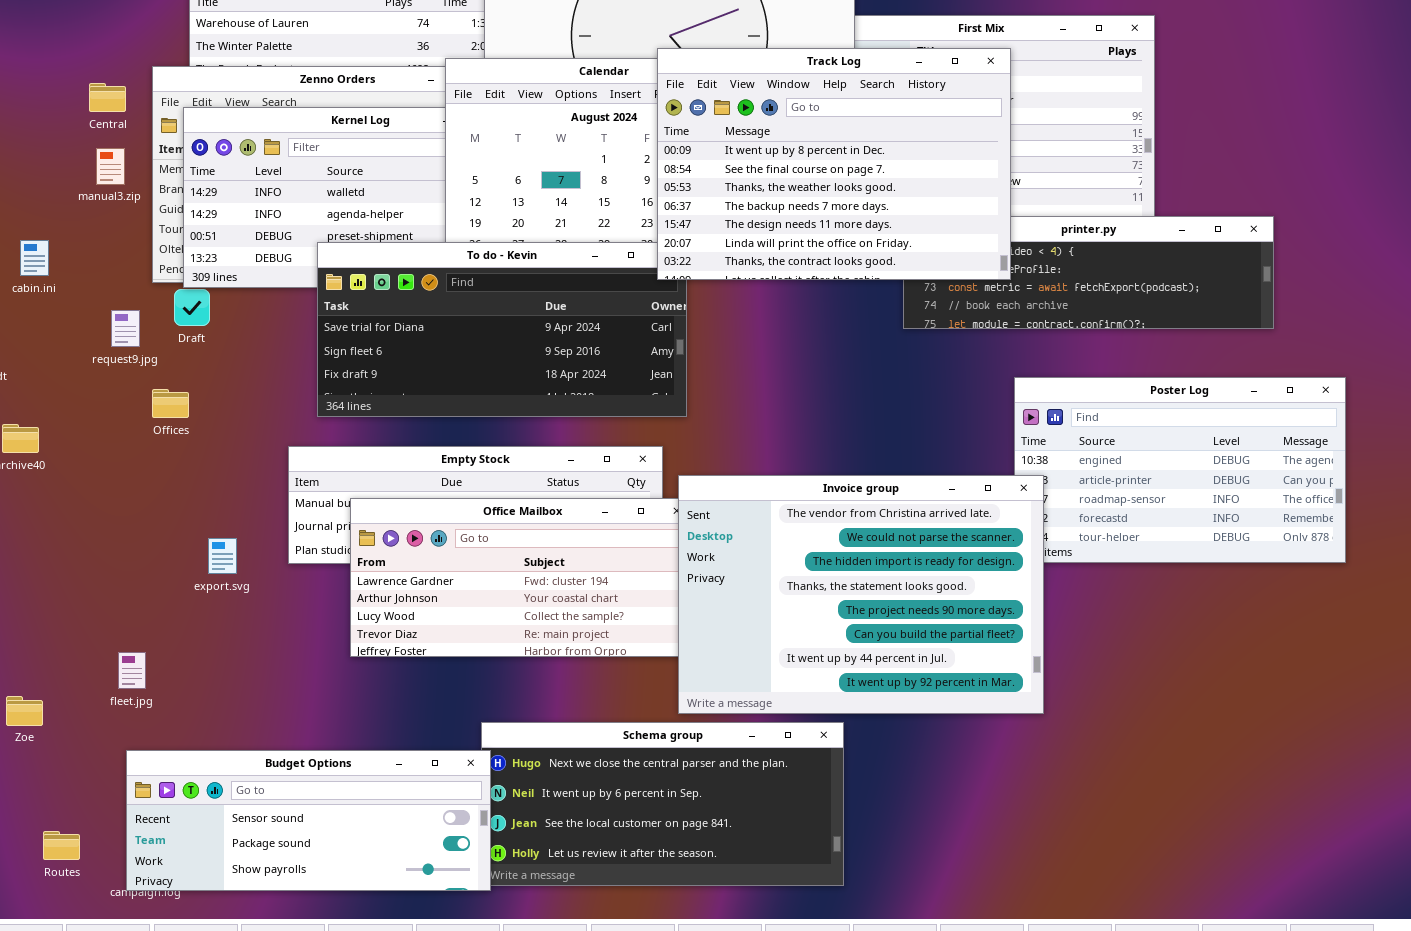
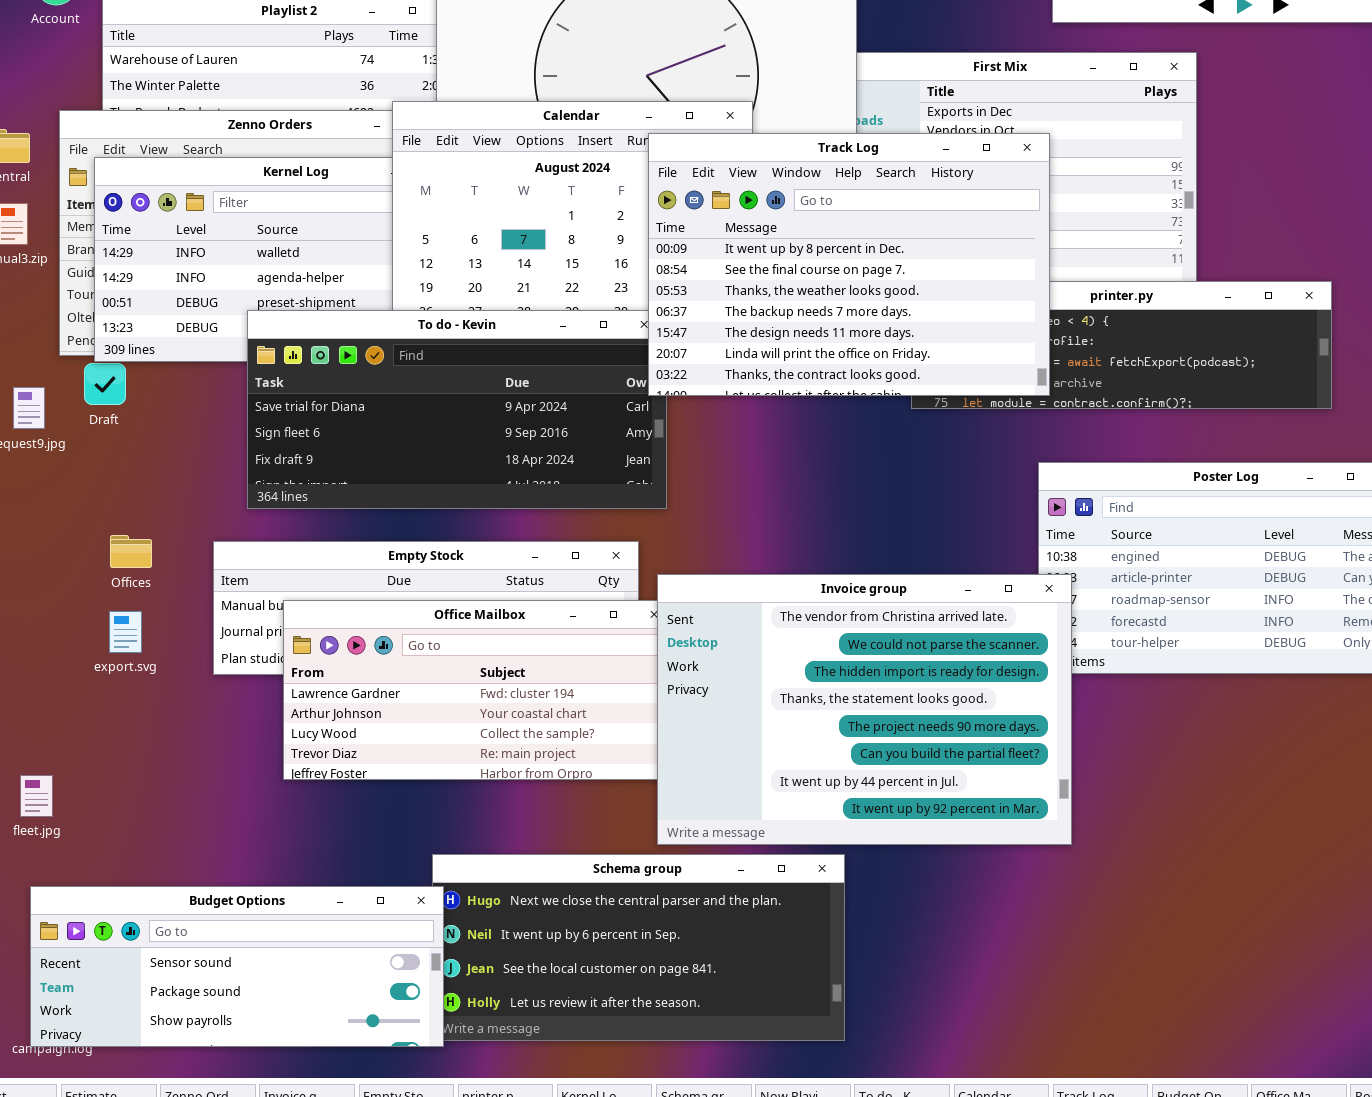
Track Log: [657,48,1011,280] -> [648,133,1050,396], moved
Offices: [152,389,189,418] -> [110,535,152,568], moved
export.svg: [208,538,237,574] -> [109,611,142,653], moved

